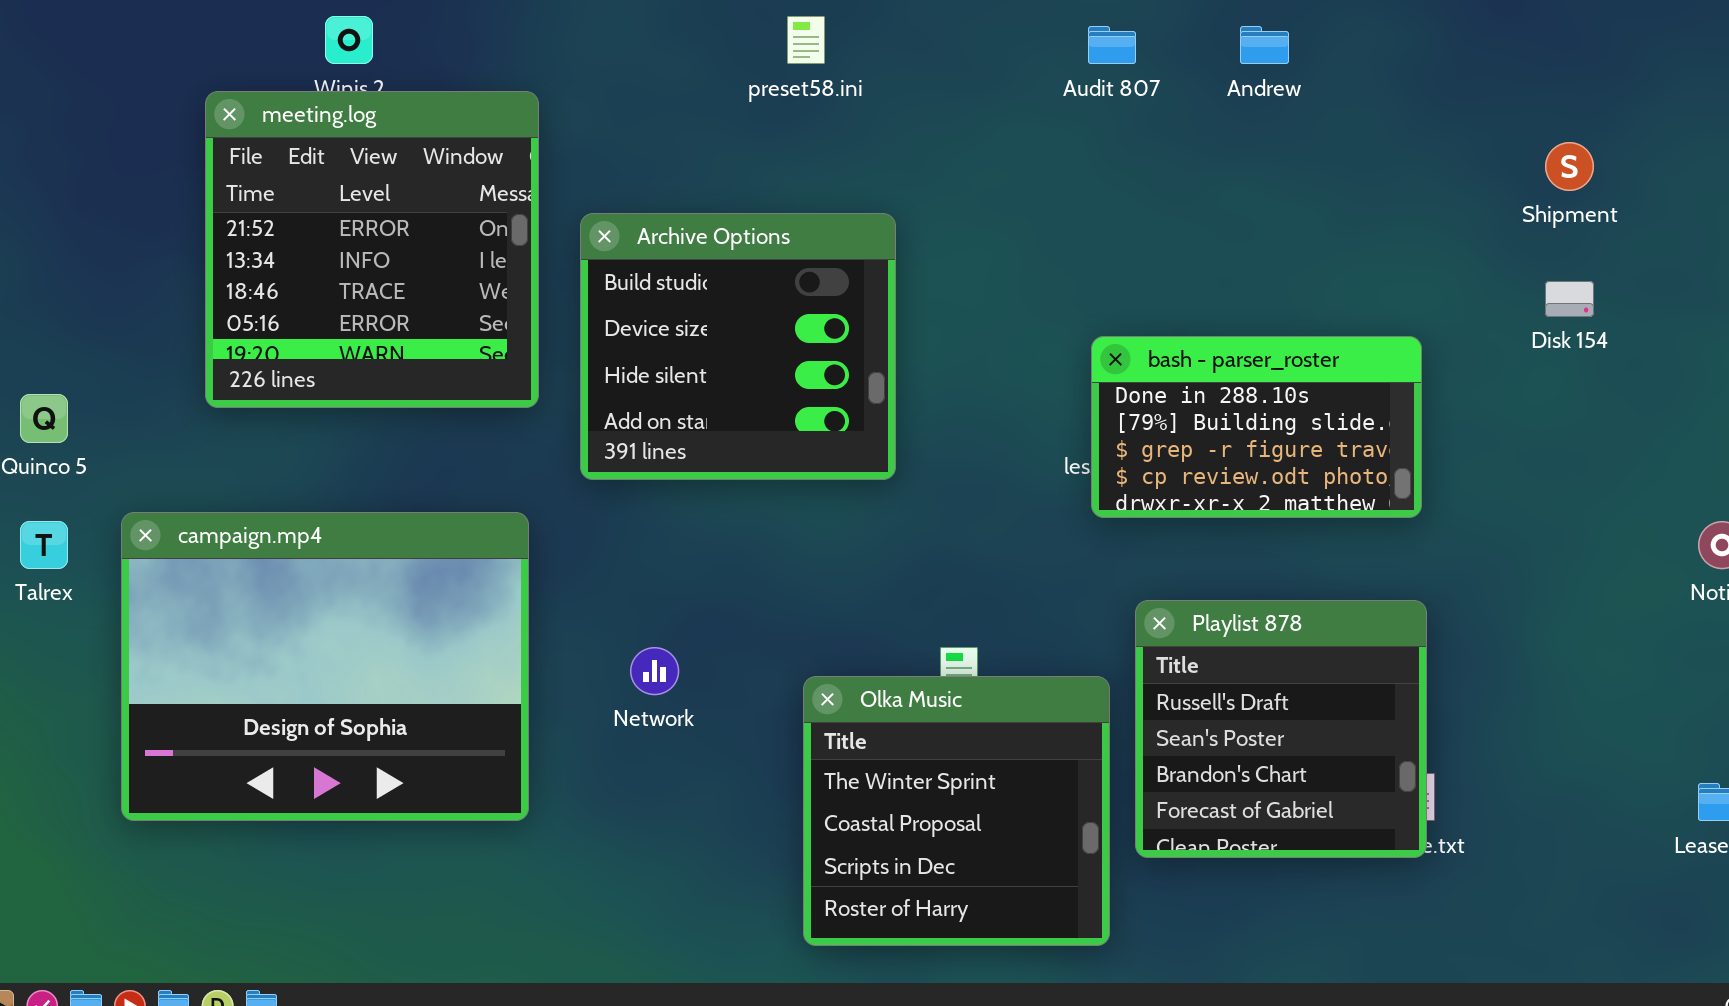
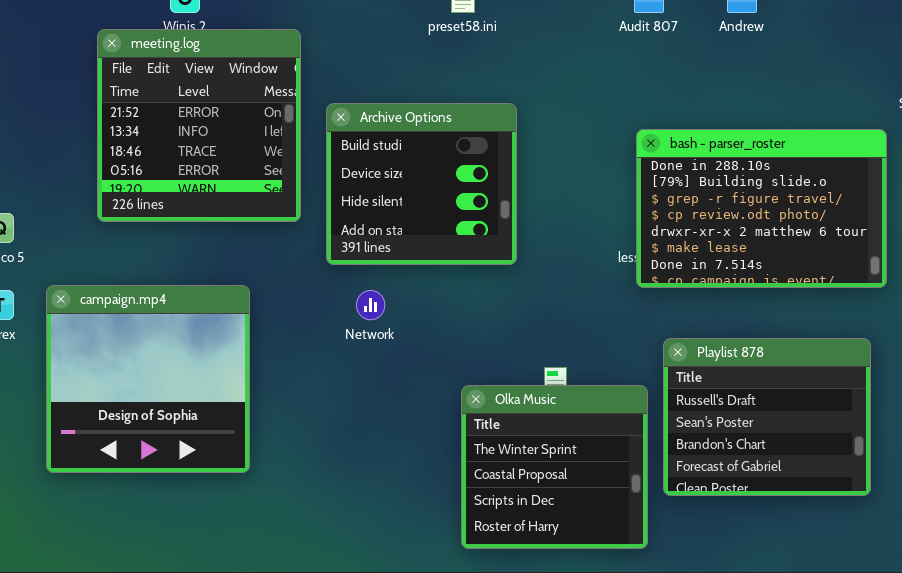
bash - parser_roster: [1091,336,1422,518] -> [636,129,887,288], resized
campaign.mp4: [121,512,529,821] -> [46,285,250,473], resized
Playlist 878: [1135,600,1427,858] -> [663,338,871,496], resized
Network: [630,647,679,695] -> [356,290,385,320], moved

